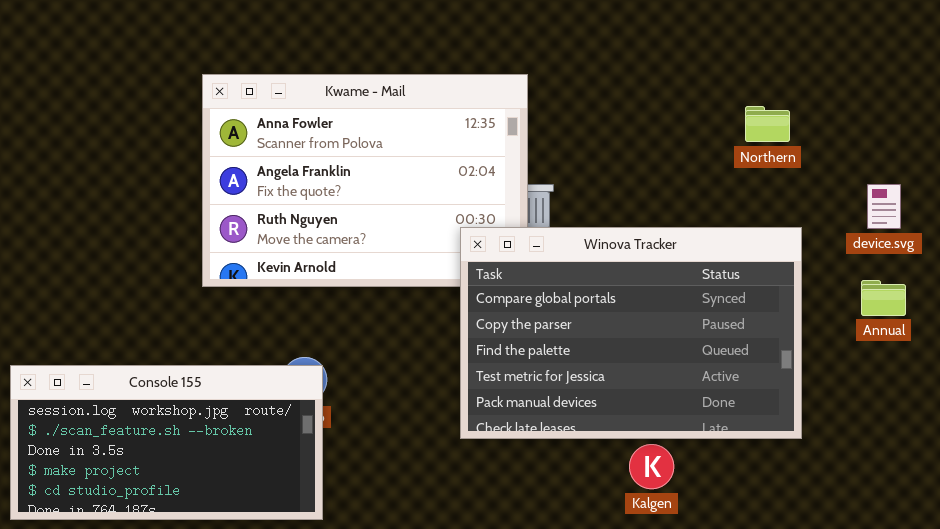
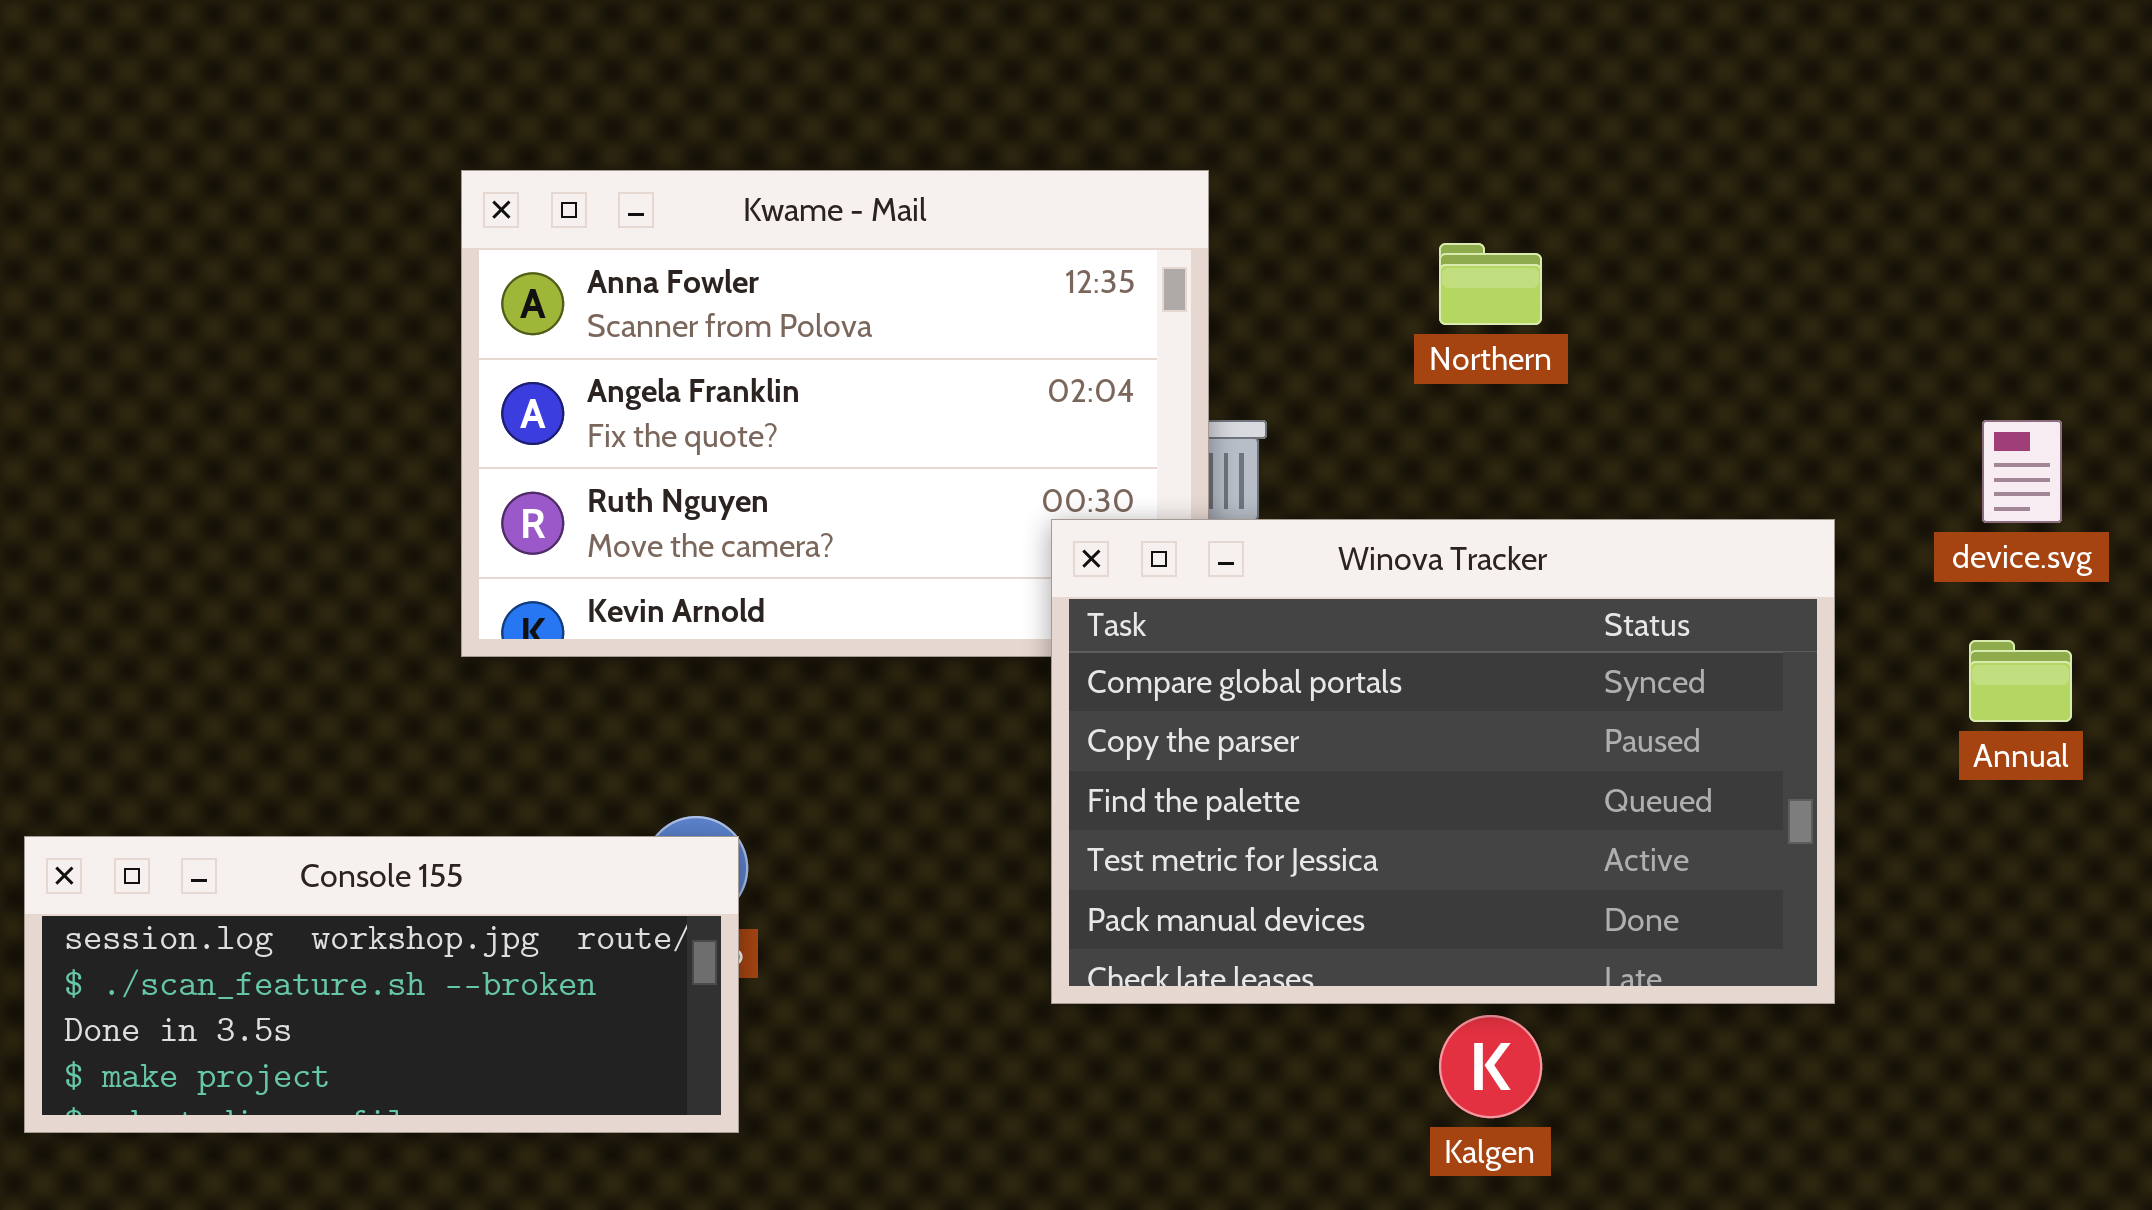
Northern: [745,106,790,142] -> [1439,243,1542,325], moved
Console 155: [10,365,323,520] -> [24,836,739,1133], resized

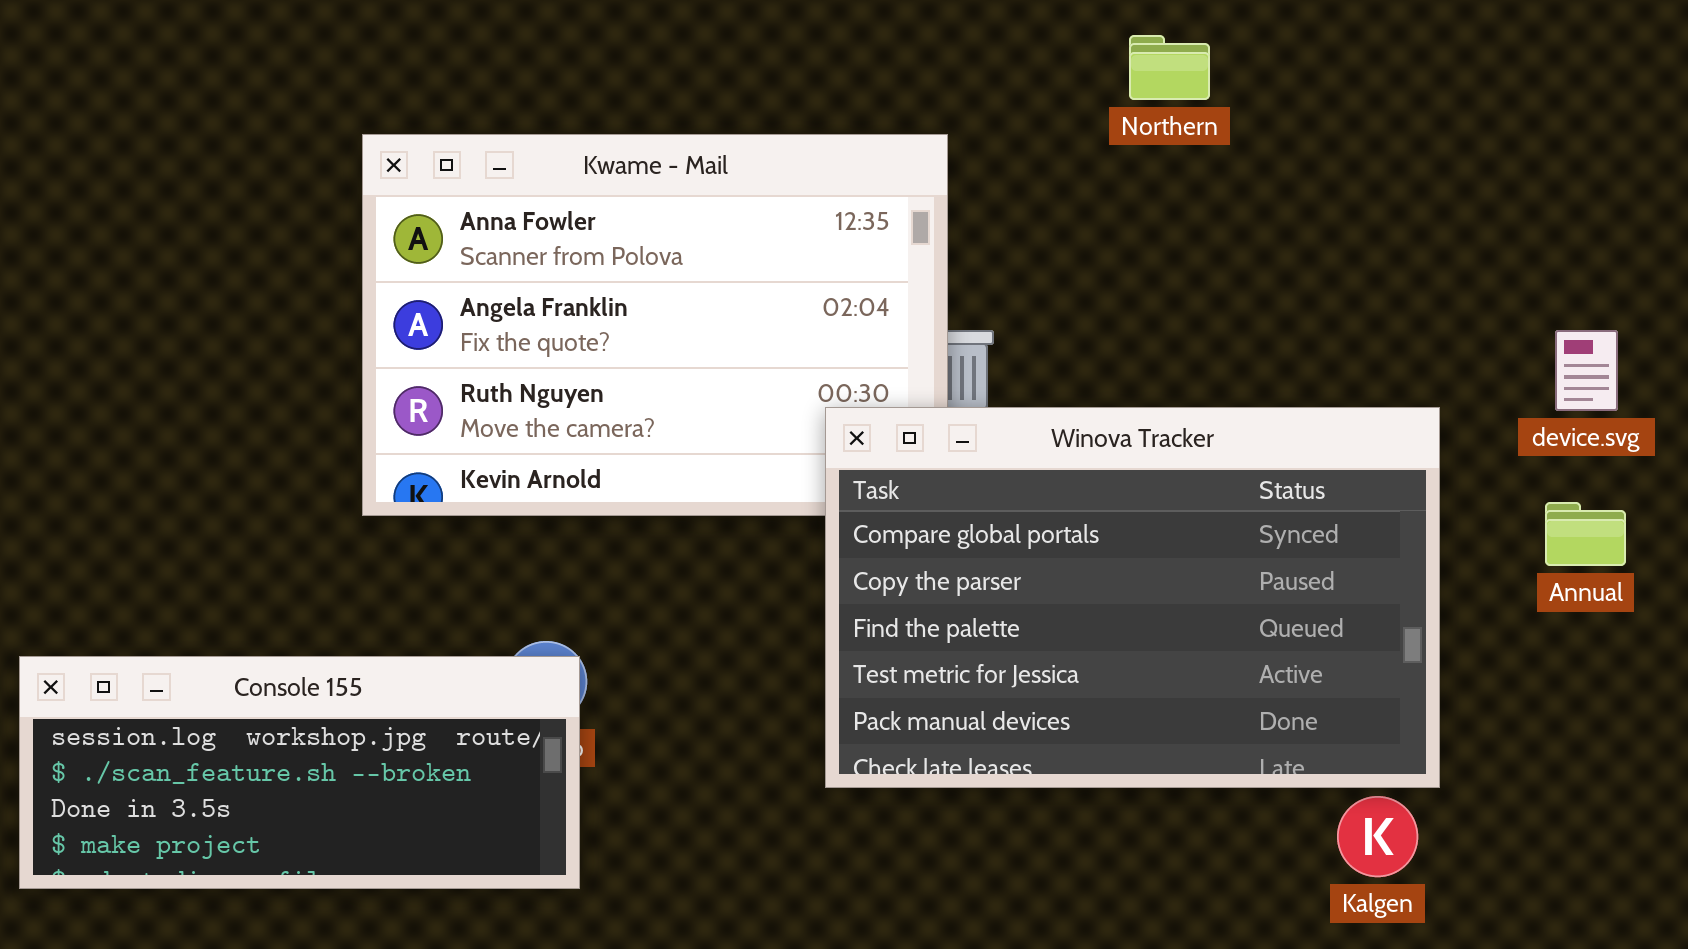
Northern: [1439,243,1542,325] -> [1129,35,1210,100], moved
Kalgen: [1439,1015,1542,1118] -> [1337,796,1418,877], moved

